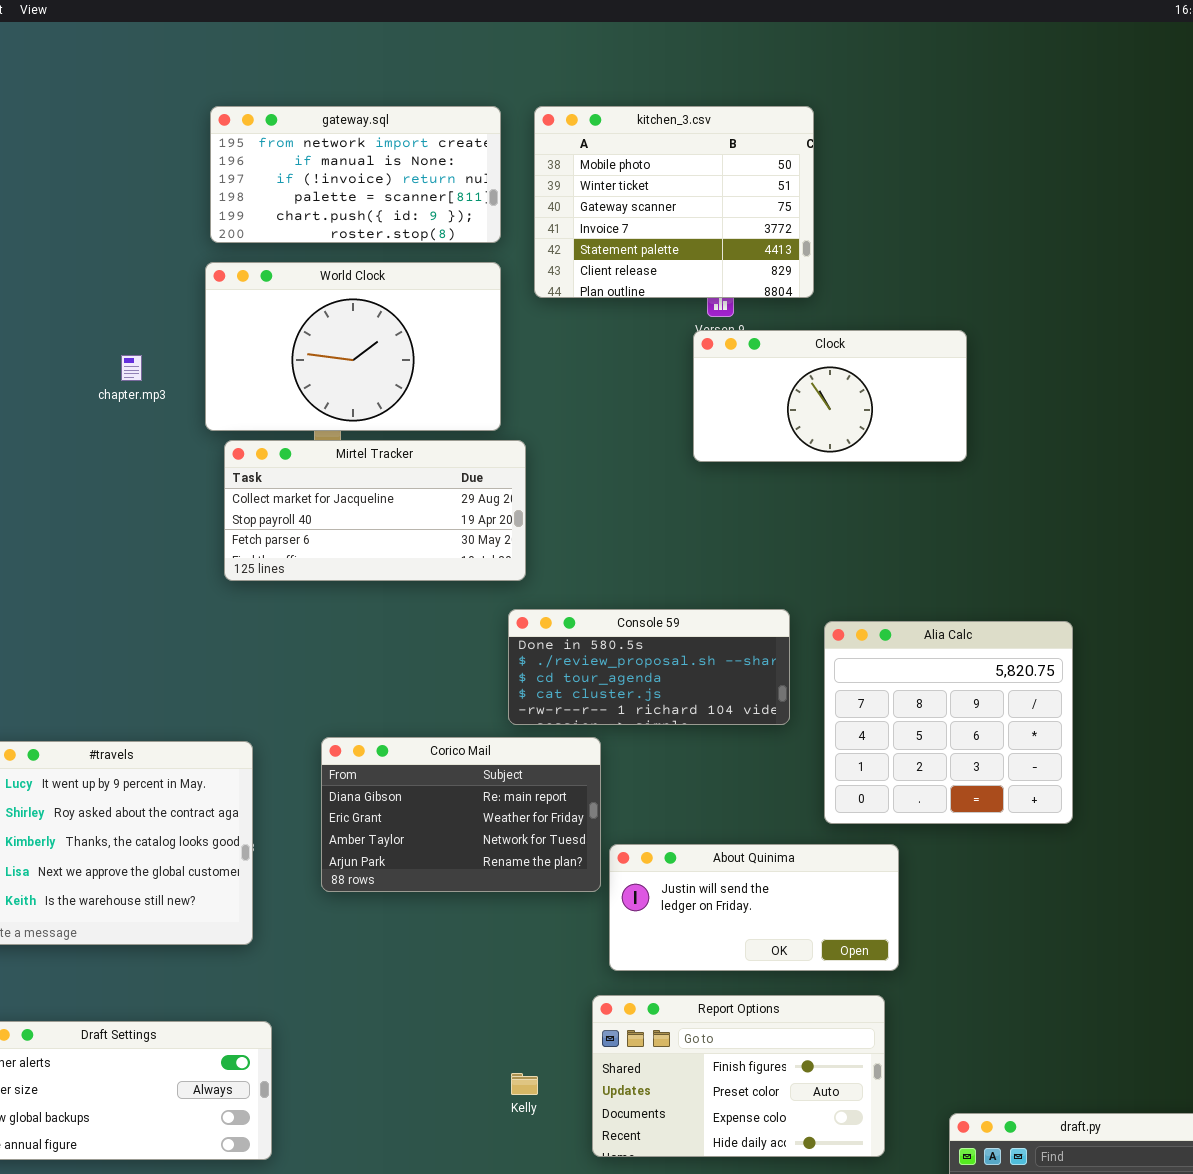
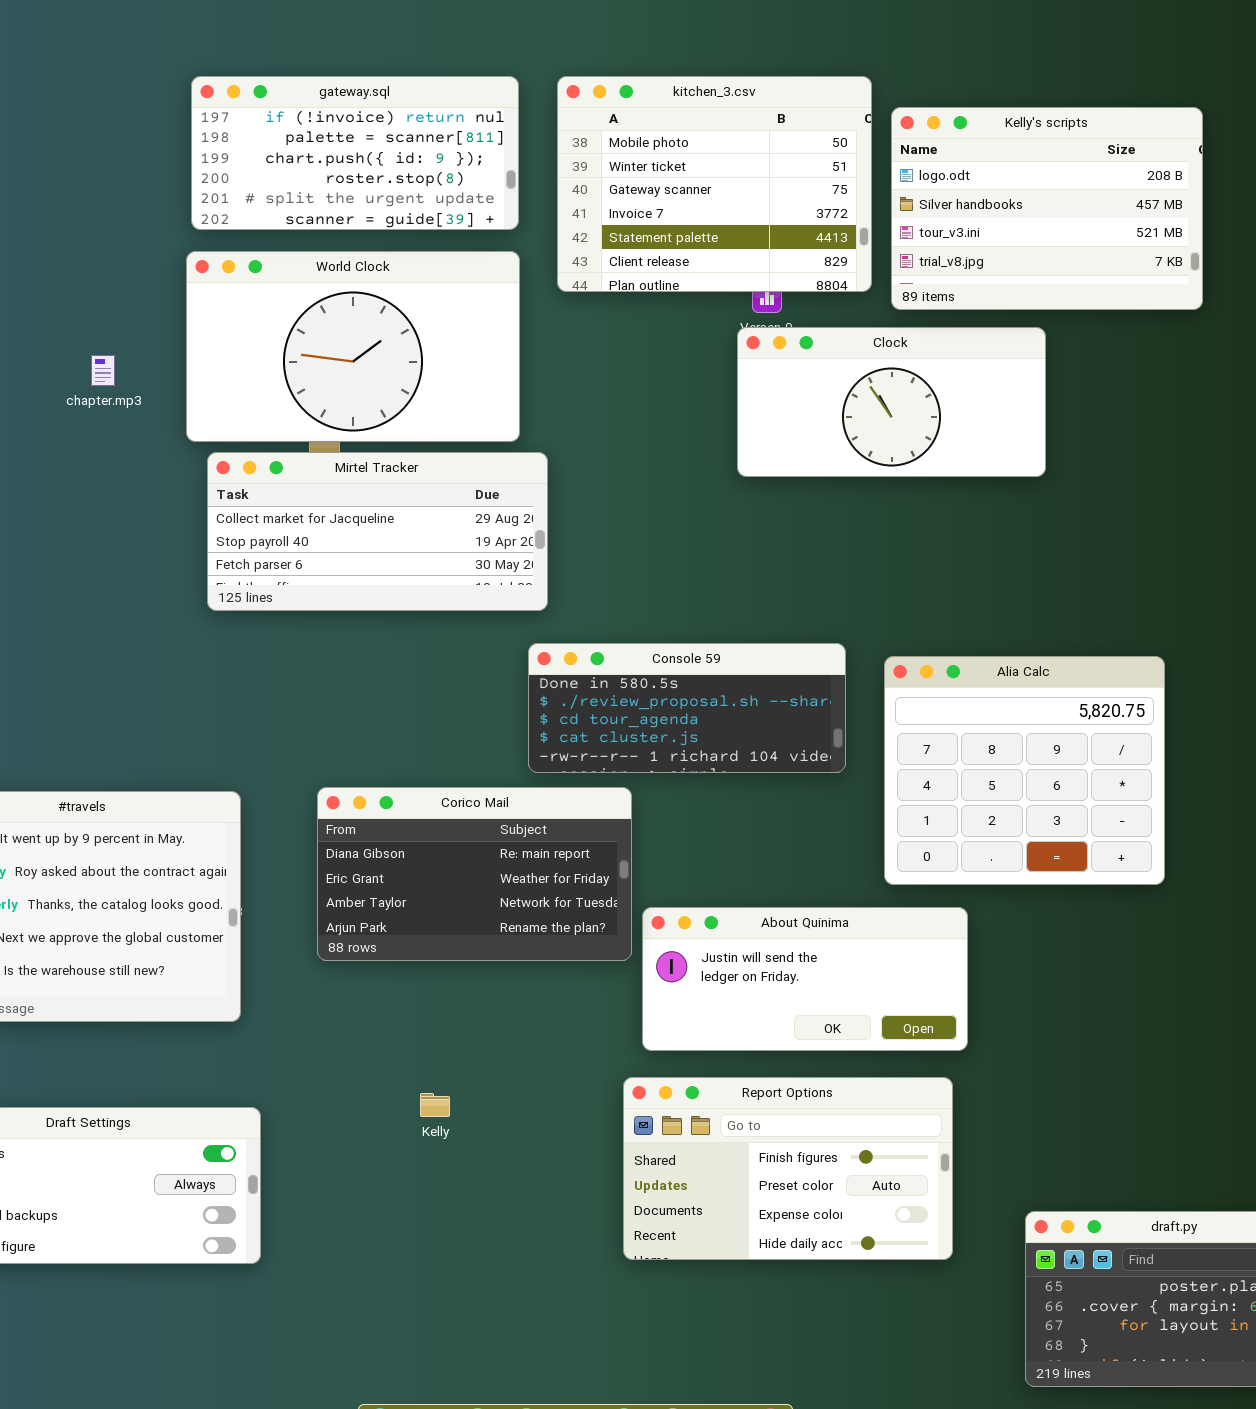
gateway.sql: [210,106,501,243] -> [191,76,519,230], scrolled down 2 rows
Kelly's scripts: none -> [891,107,1203,310], opened
Kelly: [511,1073,538,1095] -> [420,1093,450,1117], moved

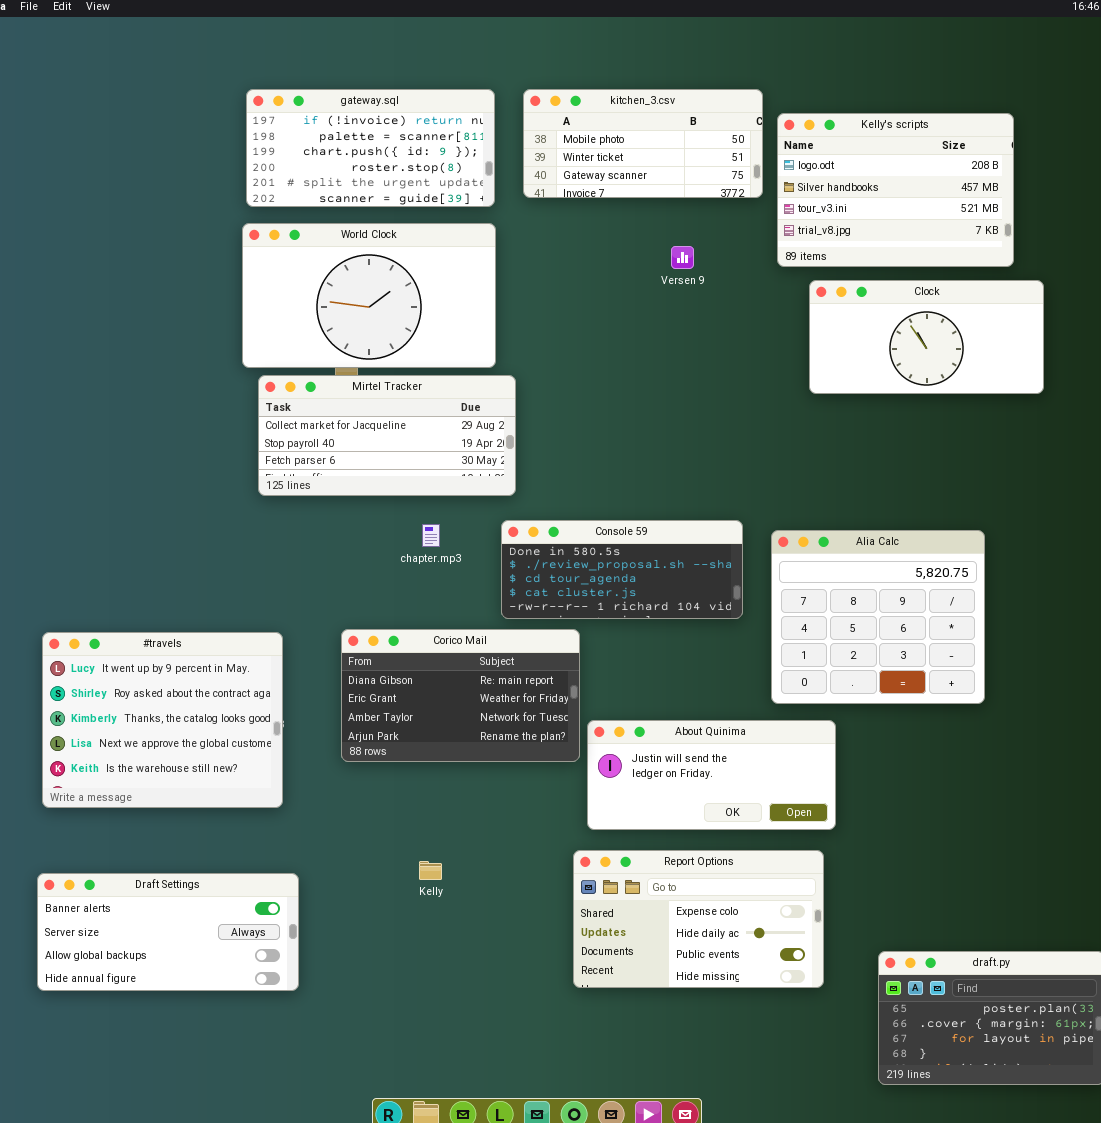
kitchen_3.csv: [557,76,872,292] -> [523,89,763,198], resized
Clock: [737,327,1046,477] -> [809,280,1044,394], moved
chapter.mp3: [91,355,115,386] -> [422,524,440,547], moved
Report Options: [623,1077,953,1260] -> [573,850,824,988], scrolled down 2 rows

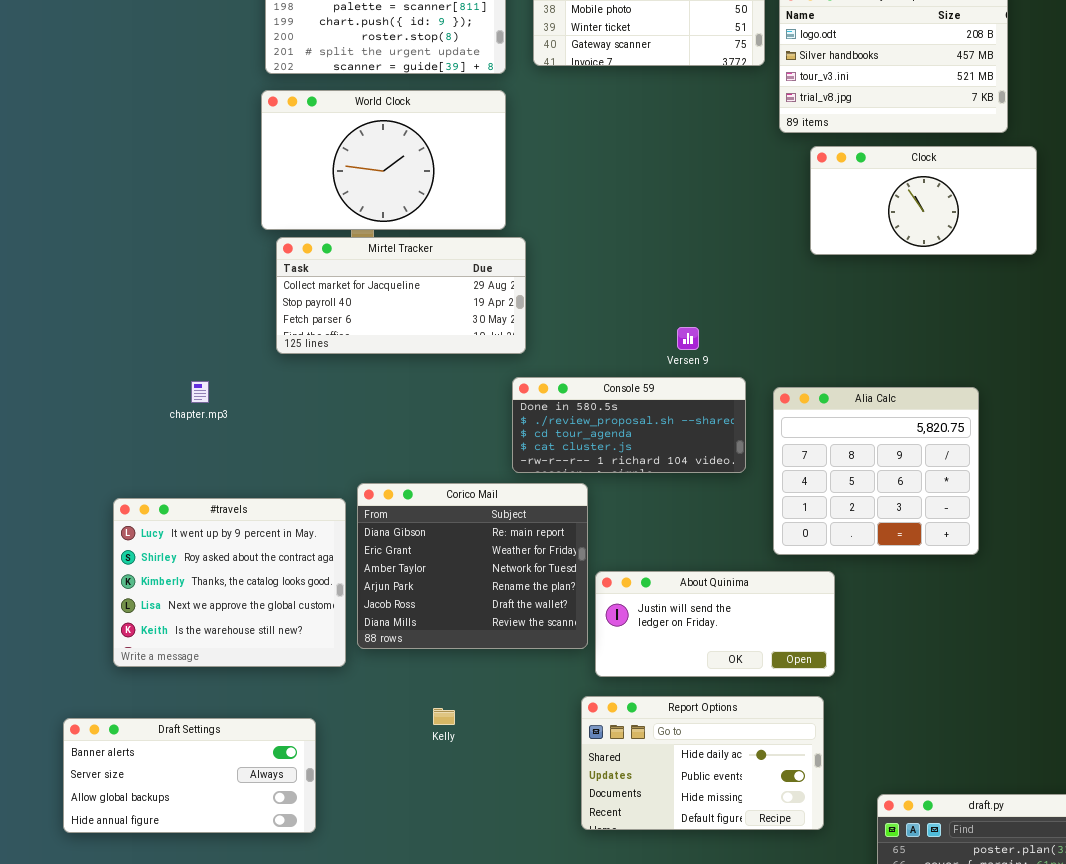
Versen 9: [671,246,694,269] -> [677,327,699,350], moved
chapter.mp3: [422,524,440,547] -> [191,381,209,403], moved
Corico Mail: [341,629,580,762] -> [357,483,588,649], resized
#travels: [42,632,283,808] -> [113,498,346,667], moved
Report Options: [573,850,824,988] -> [581,696,824,830], scrolled down 1 row

